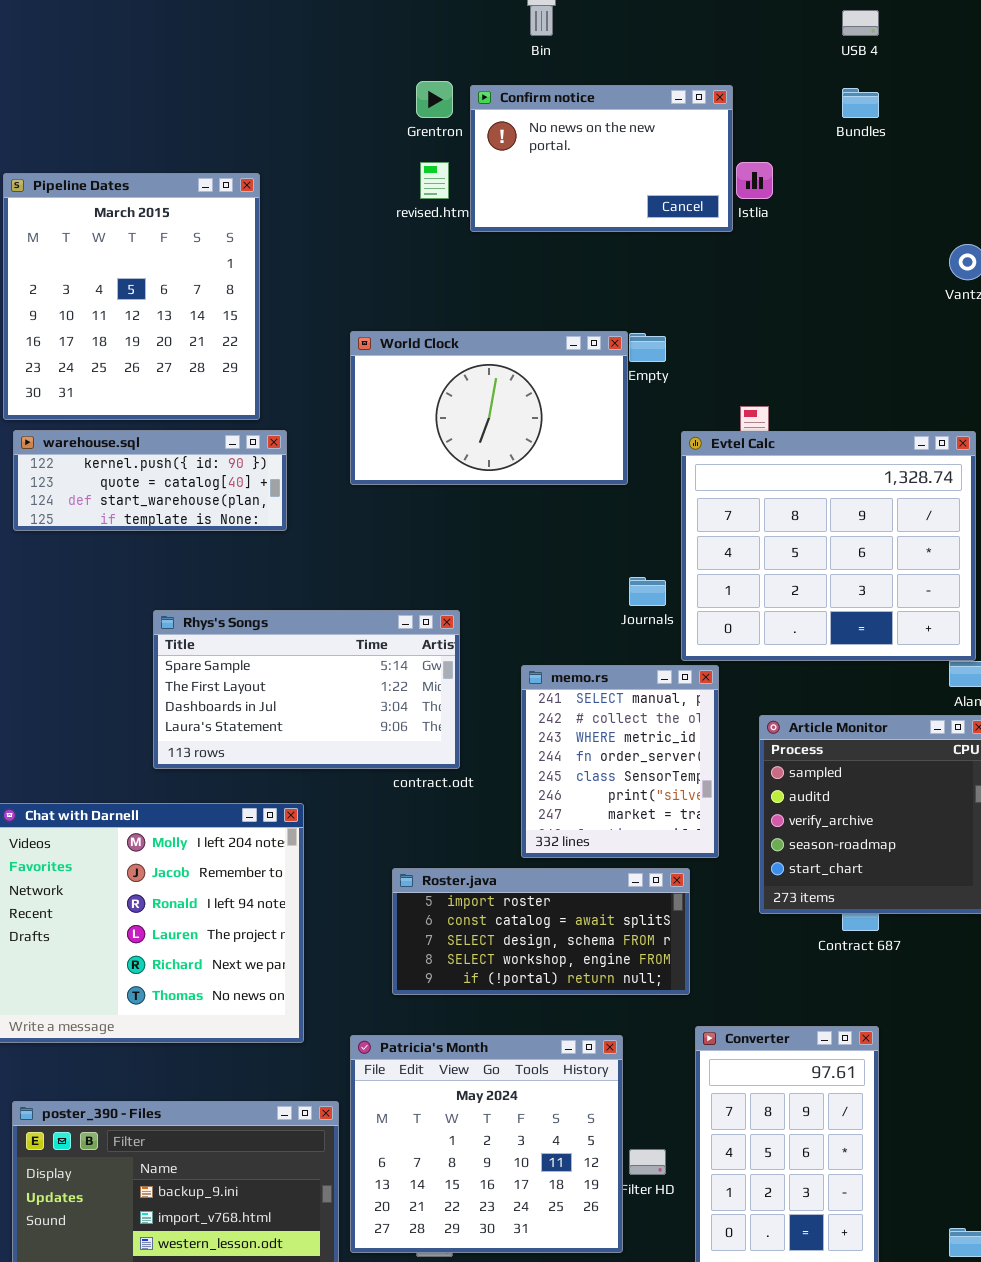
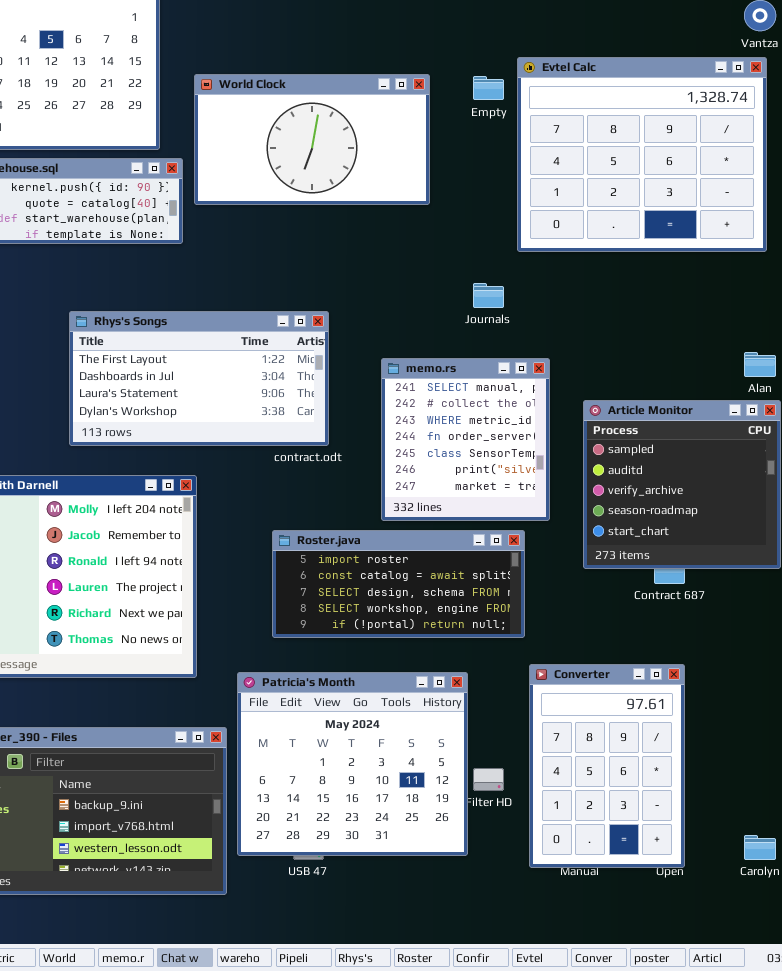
World Clock: [350,331,628,485] -> [194,74,430,205], moved
Evtel Calc: [681,431,976,661] -> [517,57,767,252], moved
Rhys's Songs: [153,610,460,769] -> [69,311,329,446], scrolled down 1 row

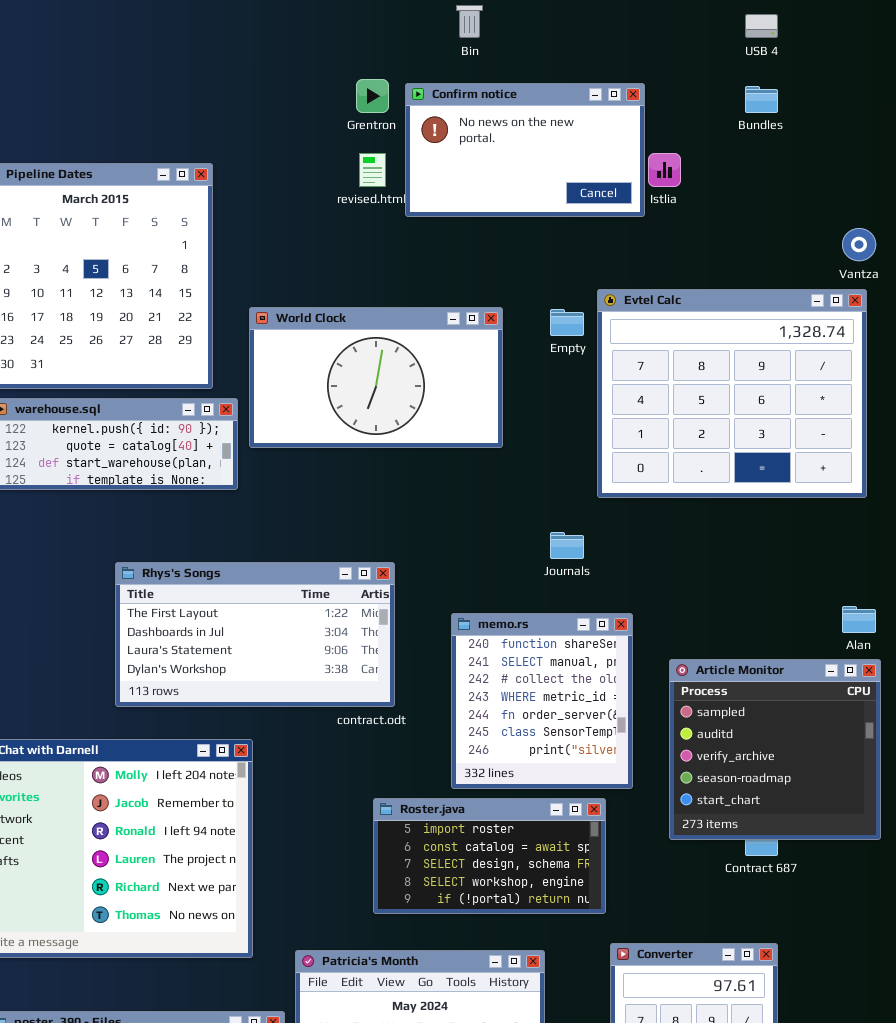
memo.rs: [381,358,550,521] -> [451,613,633,789], scrolled up 1 row
Roster.java: [272,530,525,638] -> [373,798,606,914], resized

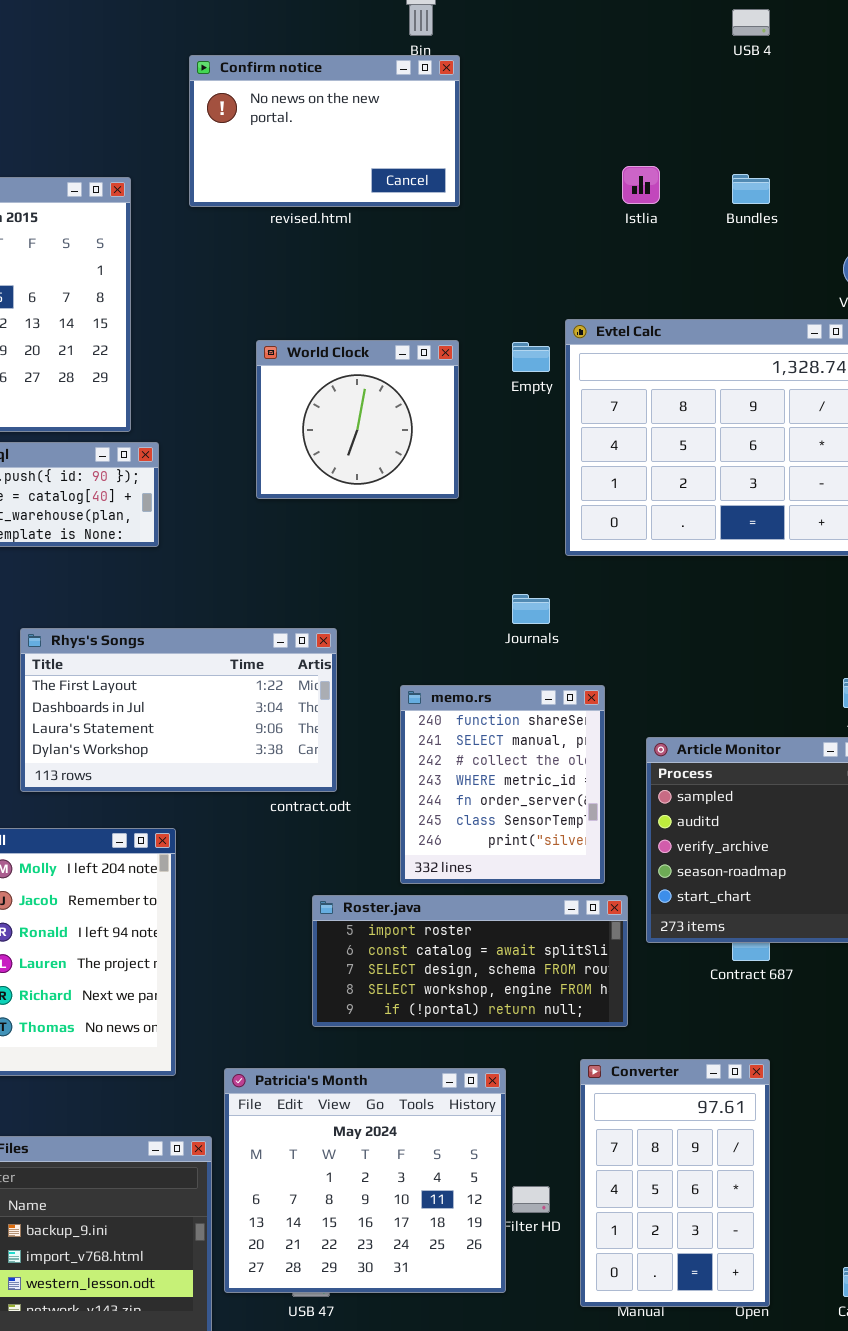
Confirm notice: [405,83,645,217] -> [189,55,460,207], moved
Bundles: [745,86,778,113] -> [732,174,770,204], moved
World Clock: [249,307,503,448] -> [256,340,459,499], resized
Roster.java: [373,798,606,914] -> [312,895,628,1027], resized

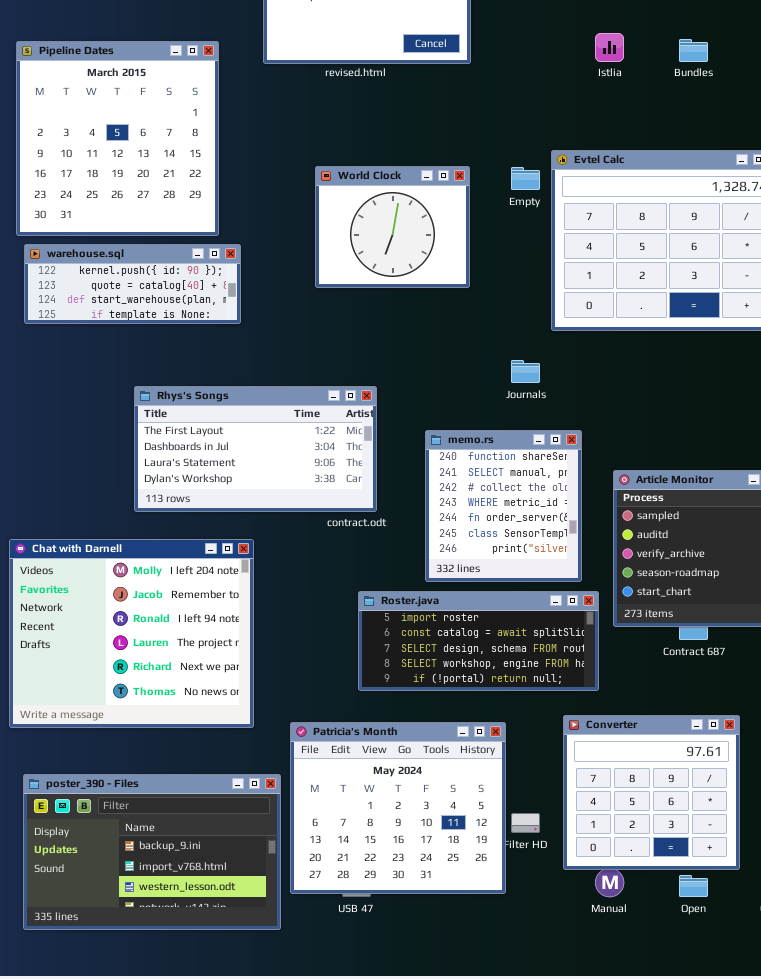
Converter: [580,1059,770,1307] -> [563,715,740,870], resized

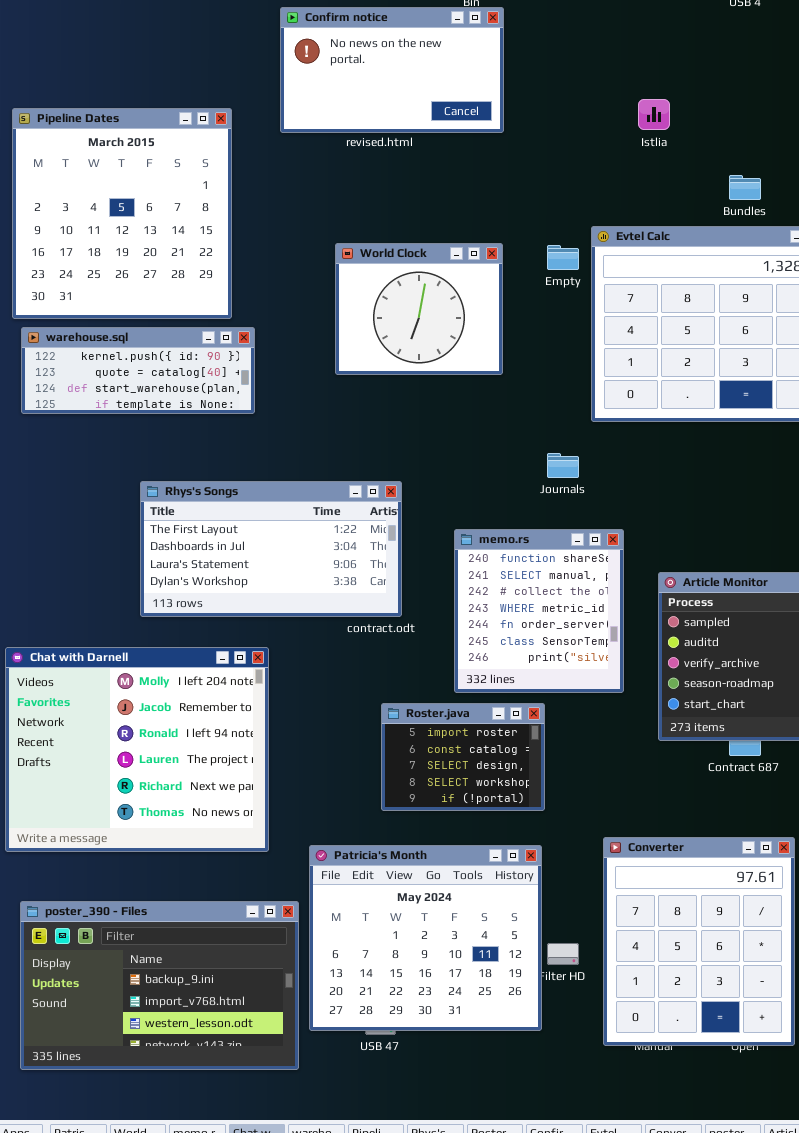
Bundles: [679,39,708,62] -> [729,175,761,200], moved
Roster.java: [358,591,599,691] -> [381,703,545,811], resized
Converter: [563,715,740,870] -> [603,837,795,1046], resized

